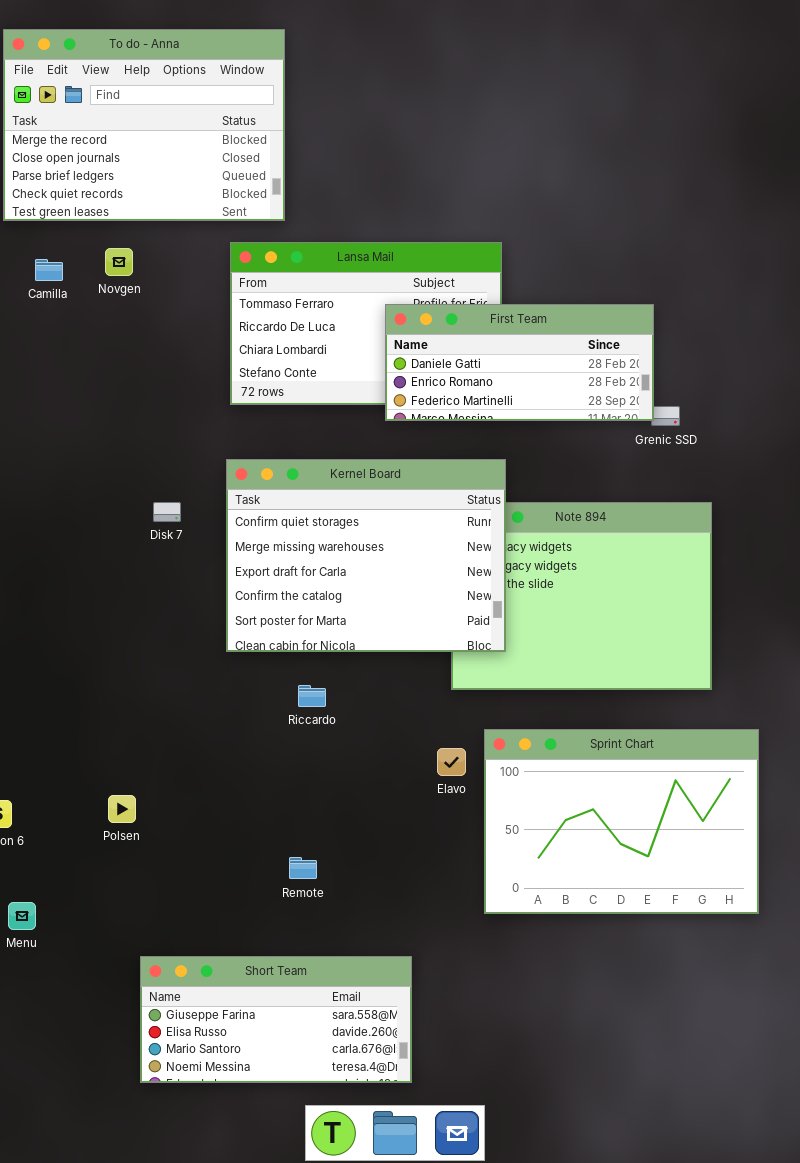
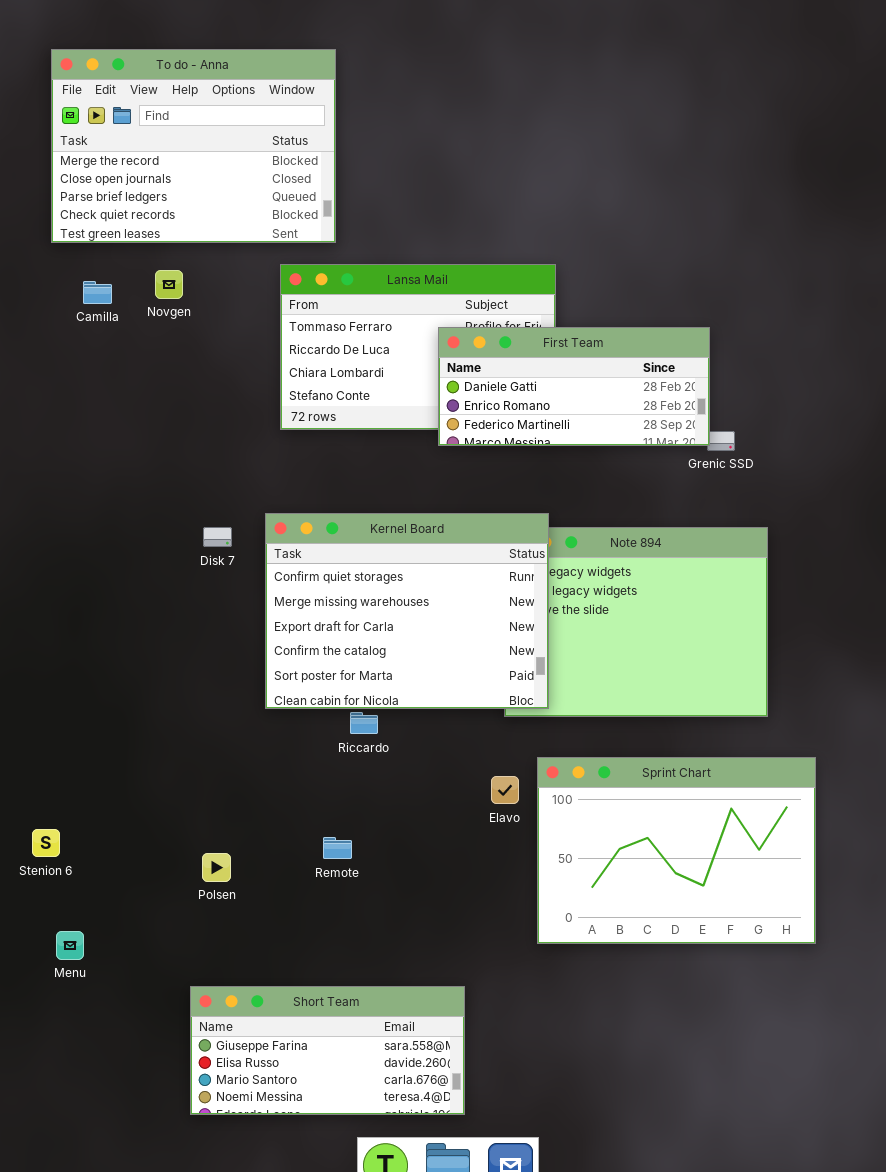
Kernel Board: [226,459,506,652] -> [265,513,549,709], moved
Polsen: [108,795,136,823] -> [202,853,231,882], moved
Remote: [289,857,317,879] -> [323,837,352,859], moved

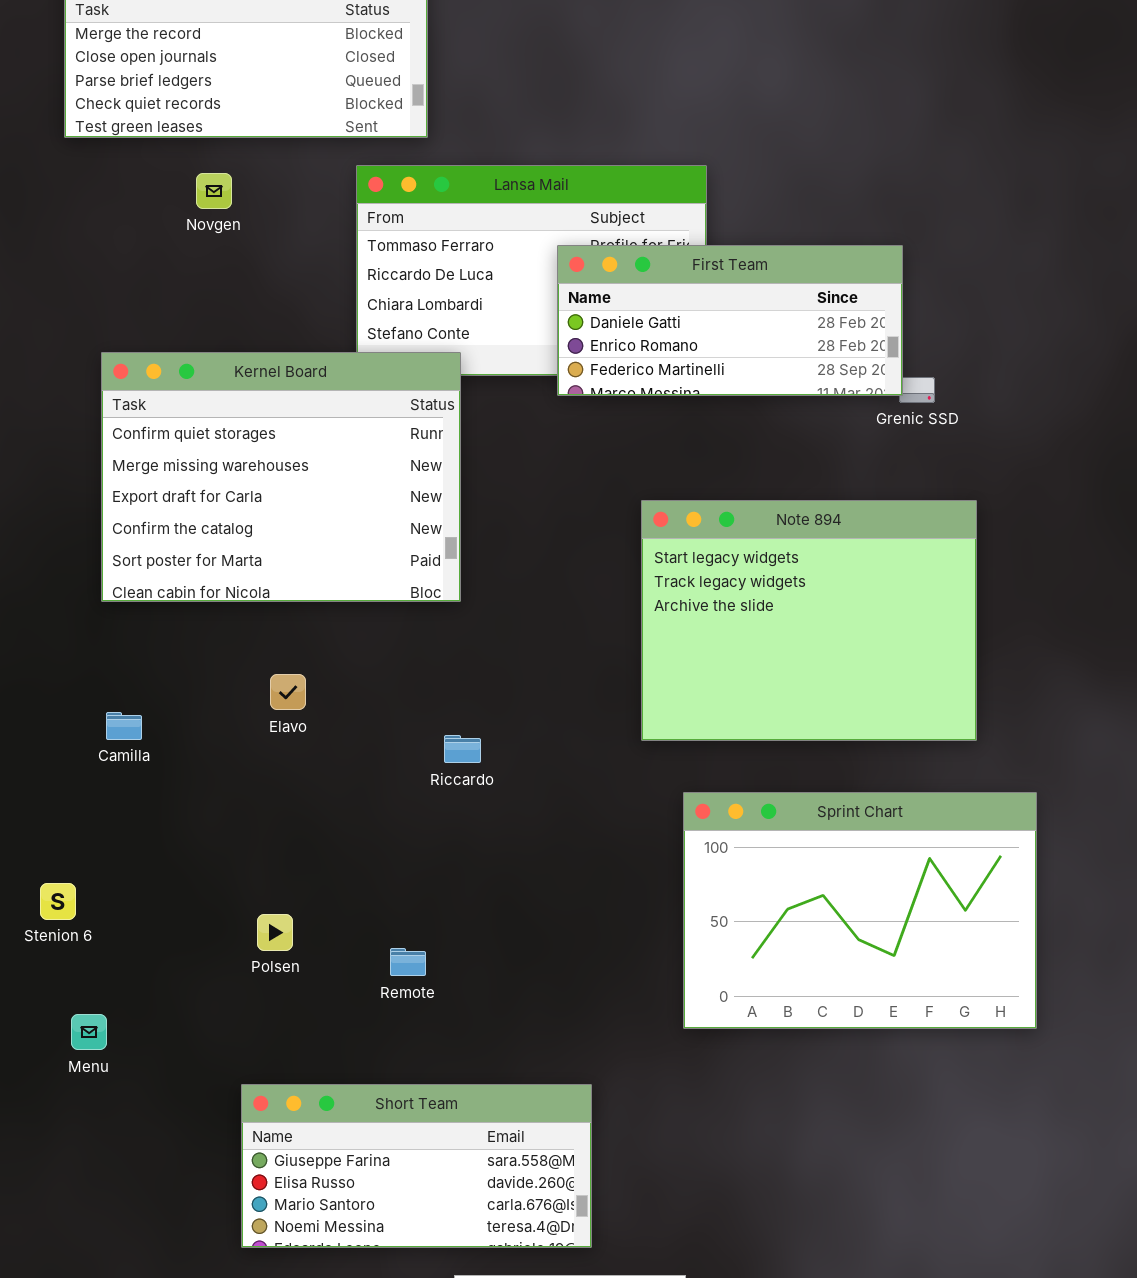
Camilla: [83,281,112,304] -> [106,712,142,740], moved
Kernel Board: [265,513,549,709] -> [101,352,461,602], moved
Elavo: [491,776,519,804] -> [270,674,306,710], moved
Remote: [323,837,352,859] -> [390,948,426,976], moved

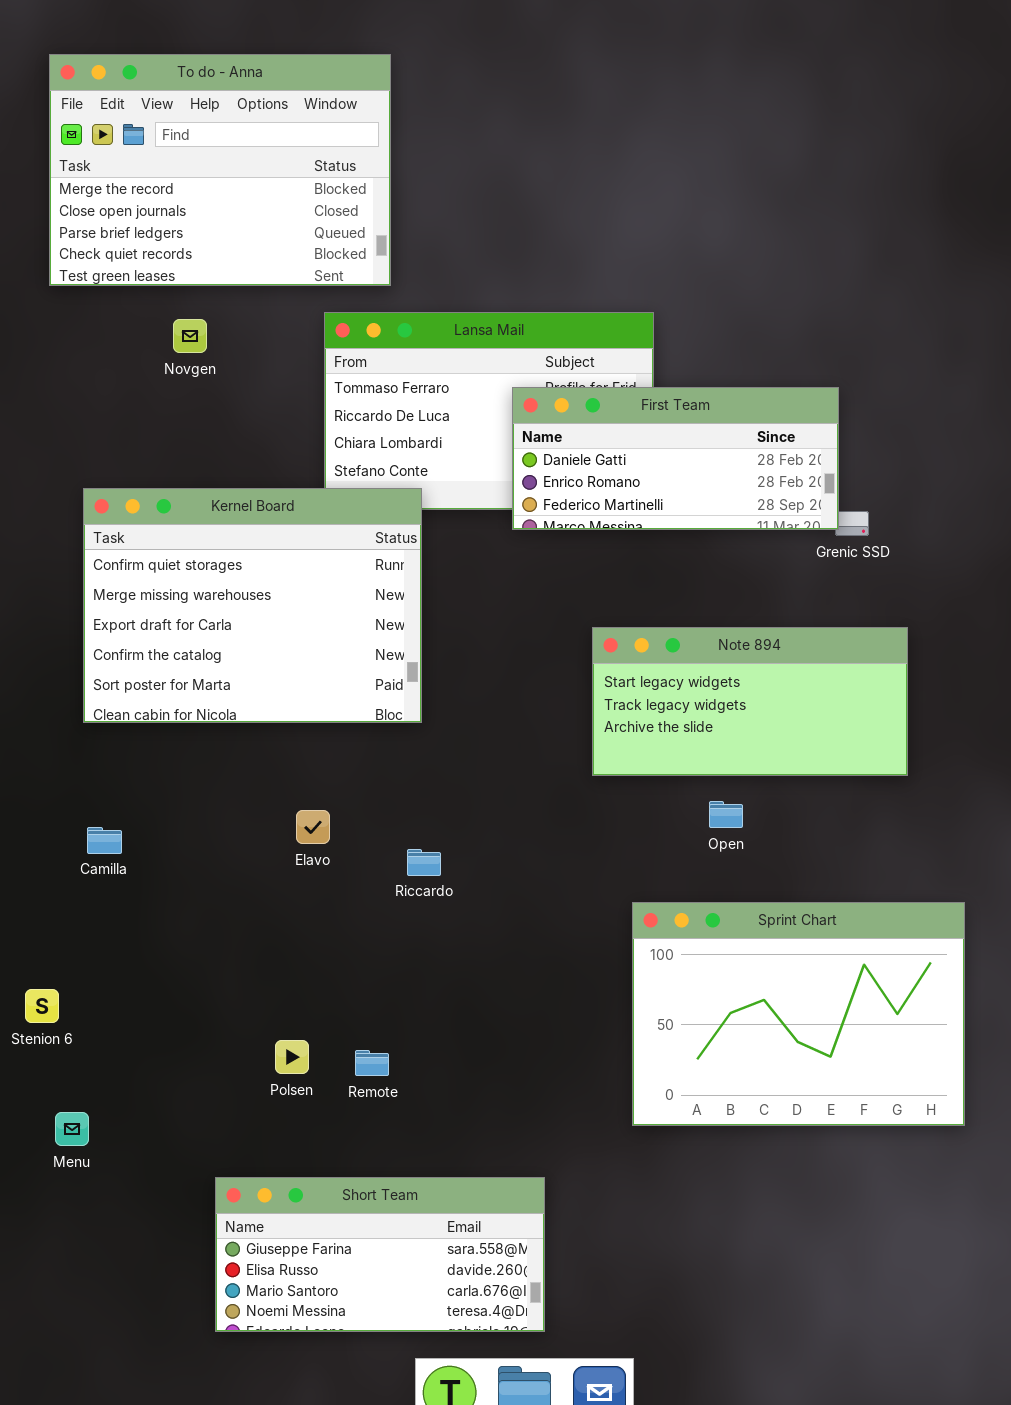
Note 894: [641,500,977,741] -> [592,627,908,776], resized
Elavo: [270,674,306,710] -> [296,810,330,844], moved
Polsen: [257,914,293,951] -> [275,1040,309,1074], moved

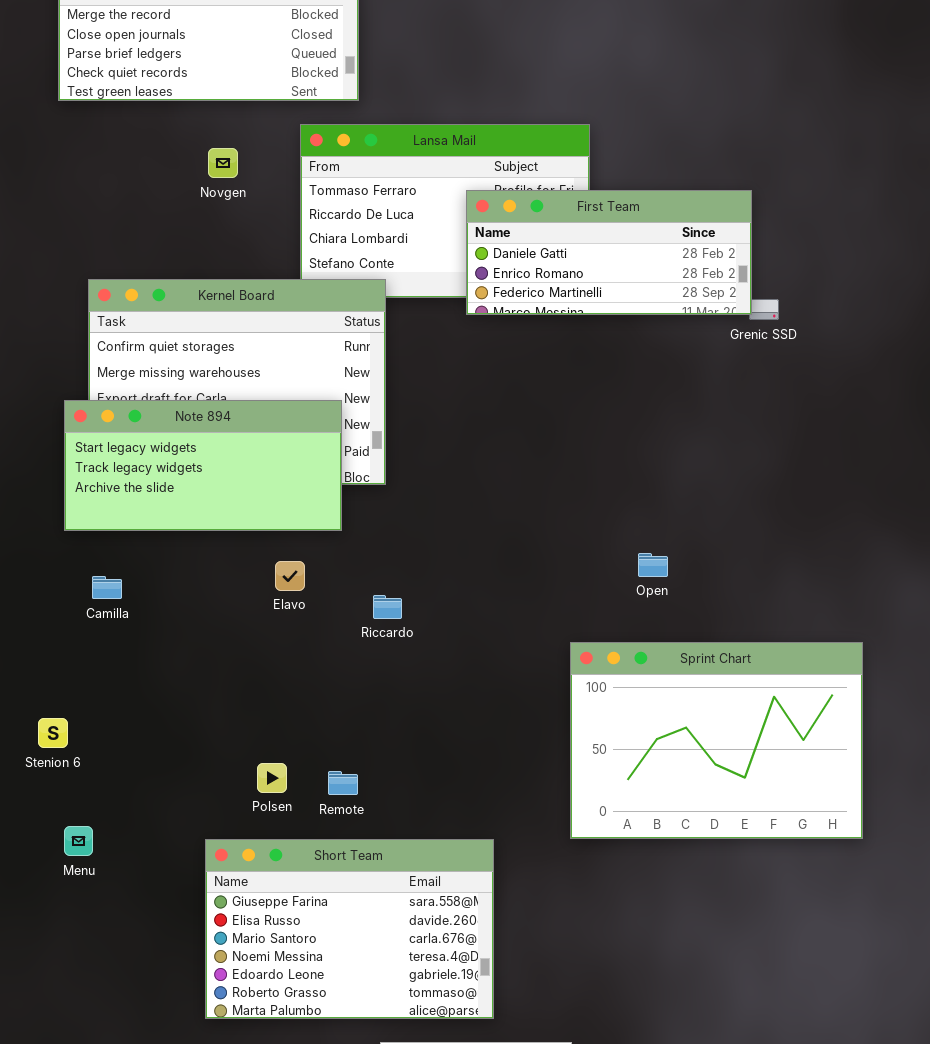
Novgen: [173,319,207,353] -> [208,148,238,178], moved
Note 894: [592,627,908,776] -> [64,400,342,531], moved
Short Team: [215,1177,545,1332] -> [205,839,494,1019], resized

